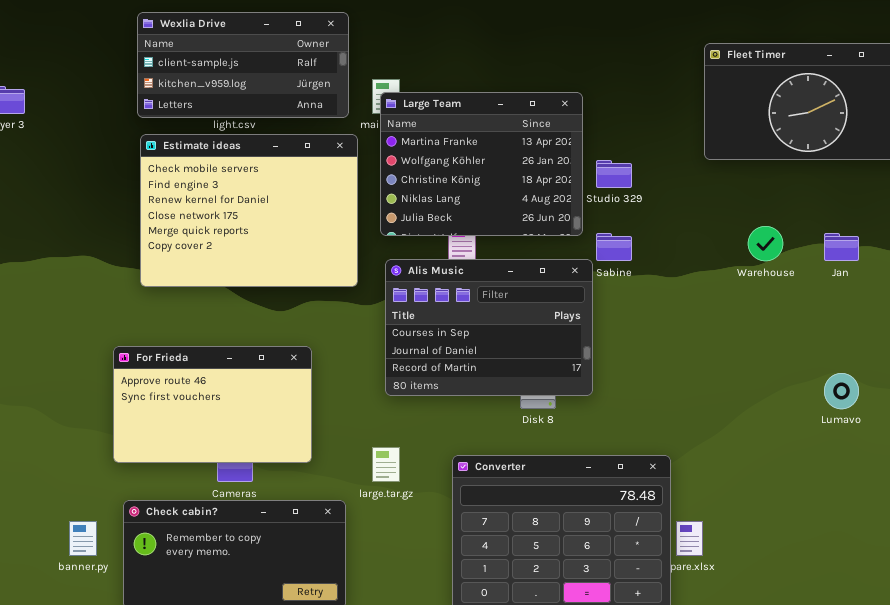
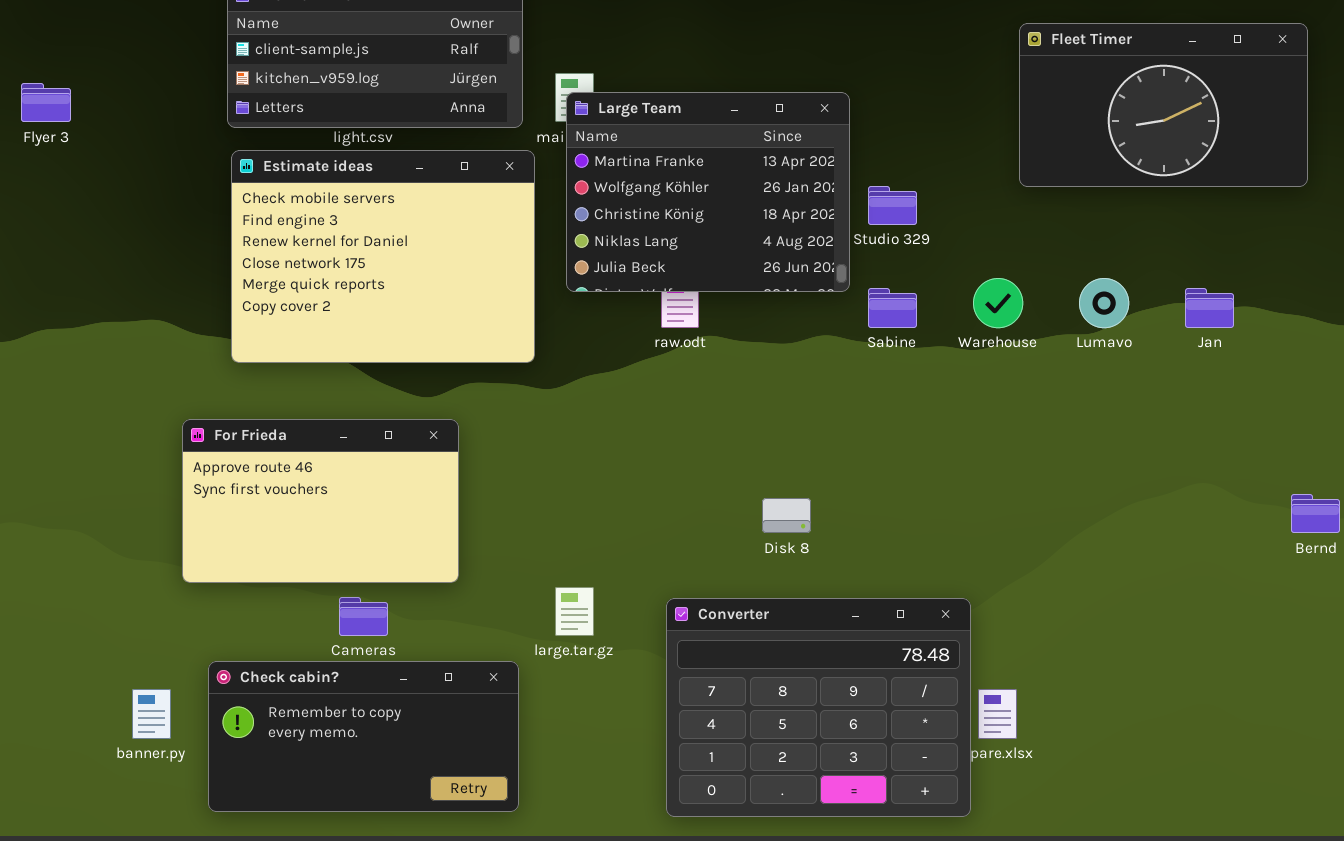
Warehouse: [748,226,783,261] -> [973,278,1023,328], moved
Alis Music: [385,259,593,396] -> none, closed
For Frieda: [113,346,312,463] -> [182,419,459,583], moved
Lumavo: [824,373,859,409] -> [1079,278,1129,328], moved

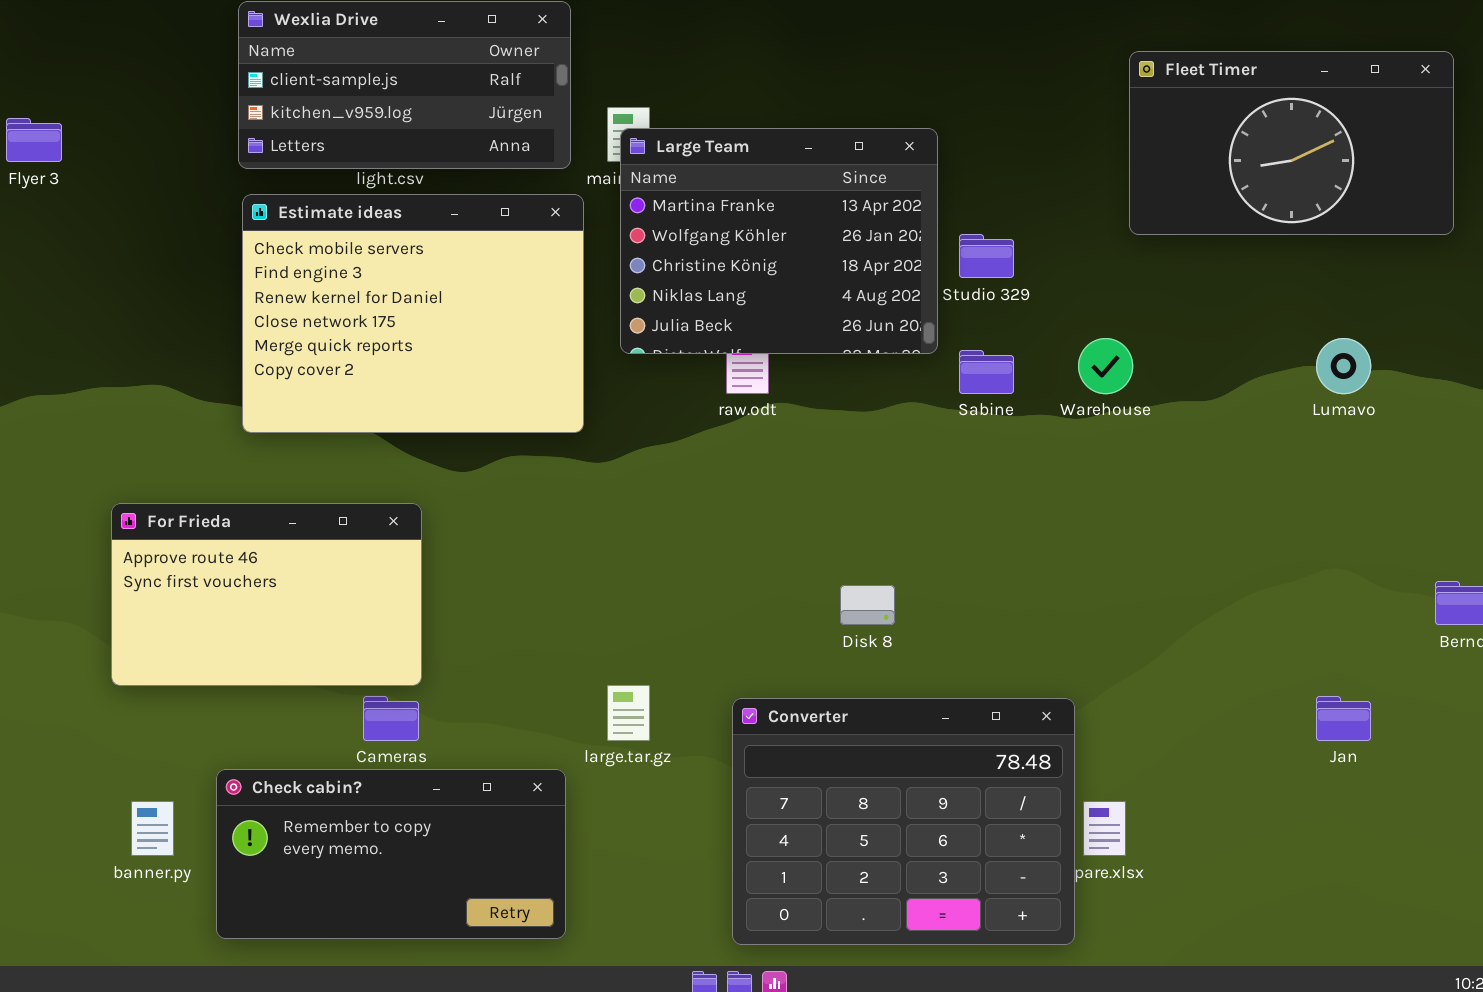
Lumavo: [1079,278,1129,328] -> [1316,338,1371,394], moved
Jan: [1185,288,1234,328] -> [1316,696,1371,741], moved
For Frieda: [182,419,459,583] -> [111,503,422,686], moved

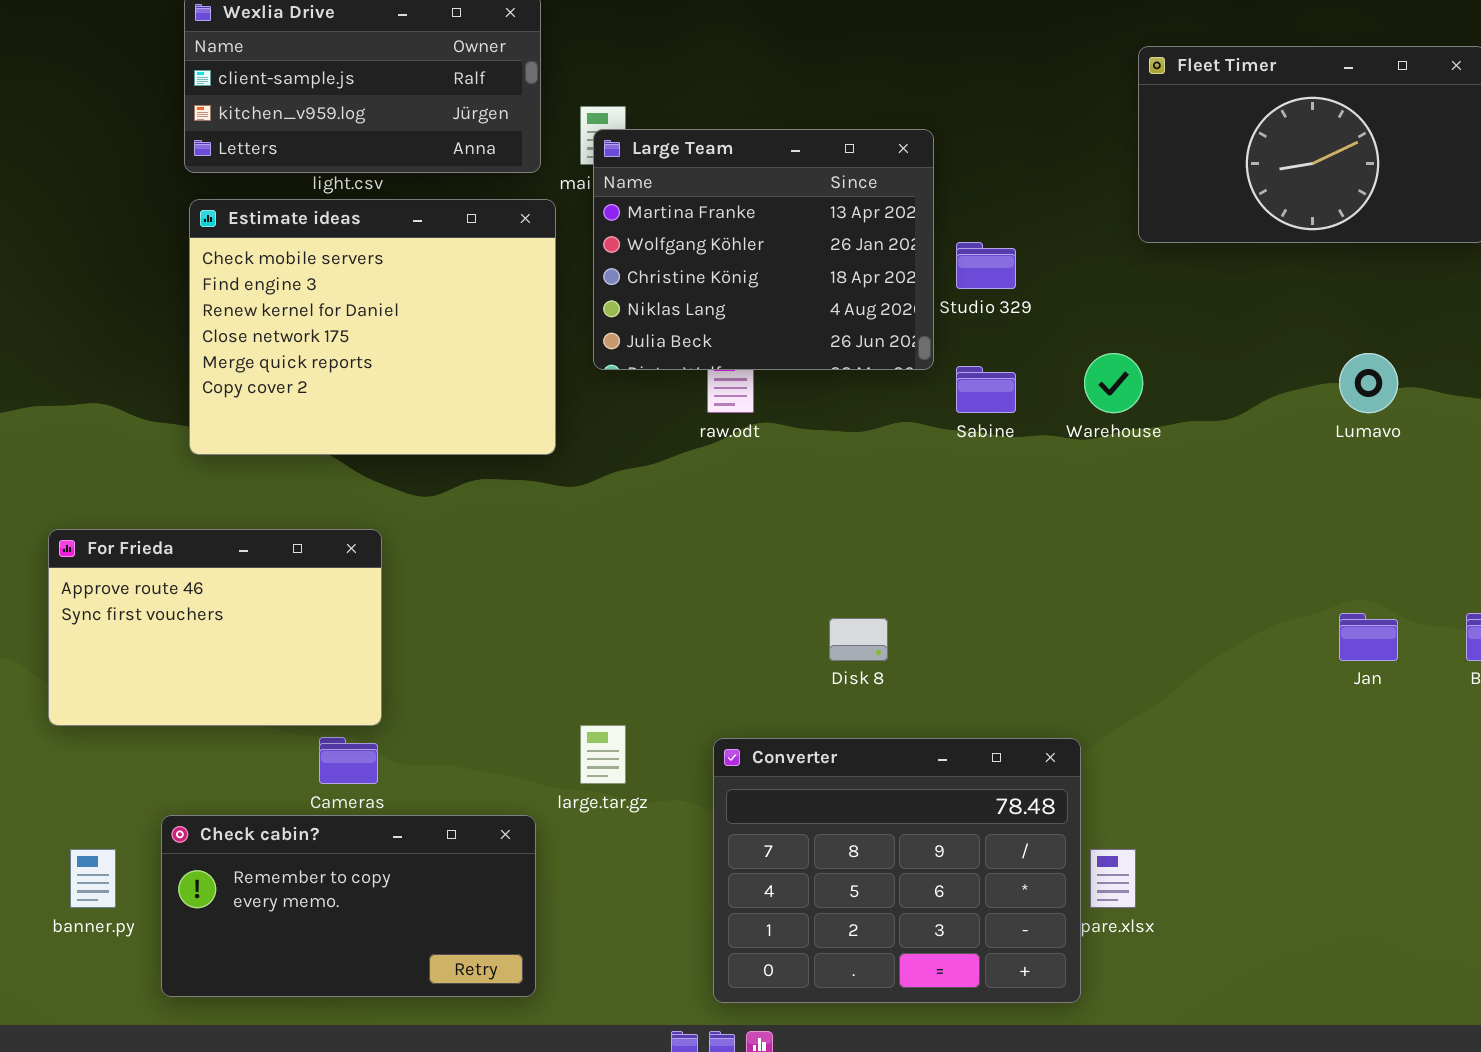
Jan: [1316,696,1371,741] -> [1339,613,1398,661], moved

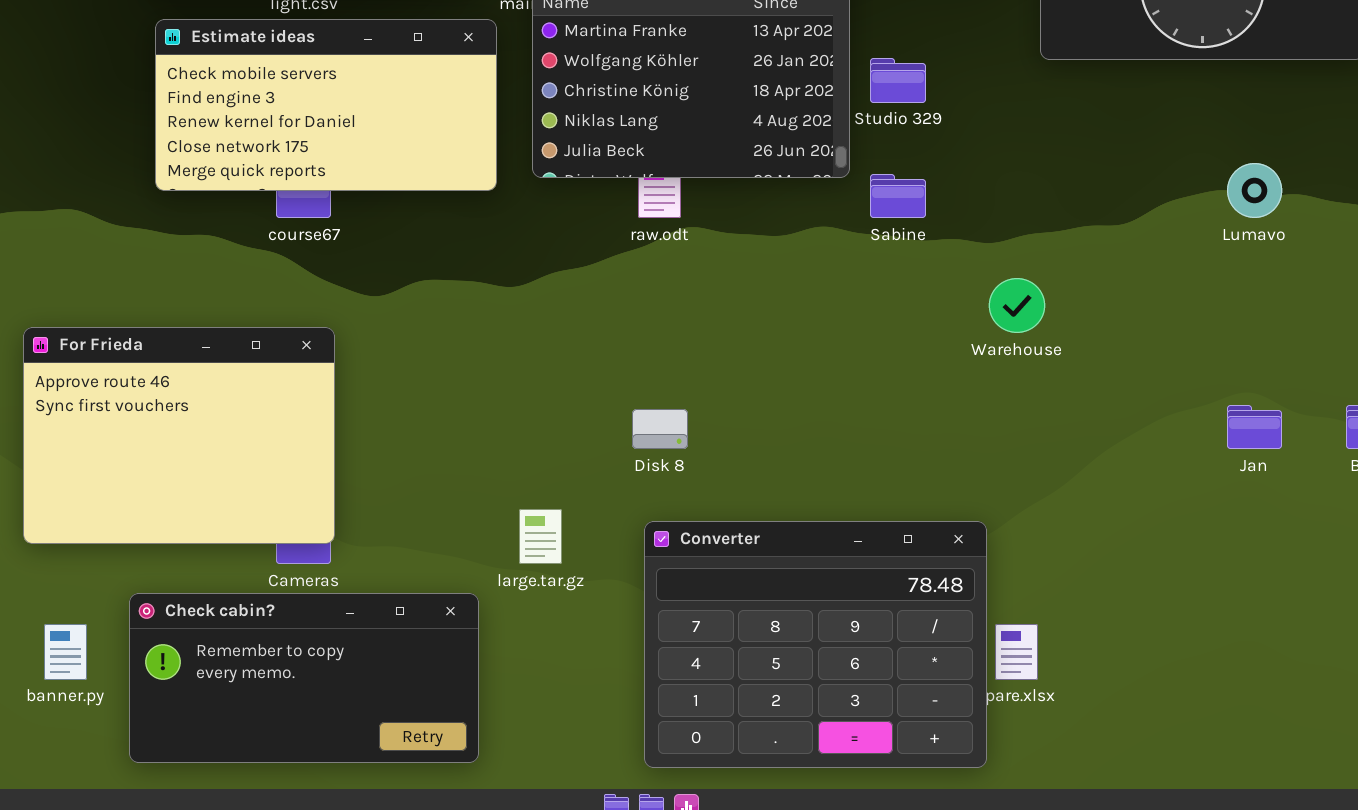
Estimate ideas: [189,199,556,455] -> [155,19,497,191], resized
Warehouse: [1084,353,1143,413] -> [989,278,1045,333], moved
For Frieda: [48,529,382,726] -> [23,327,335,544], resized
Disk 8: [829,618,888,661] -> [632,409,688,449], moved

